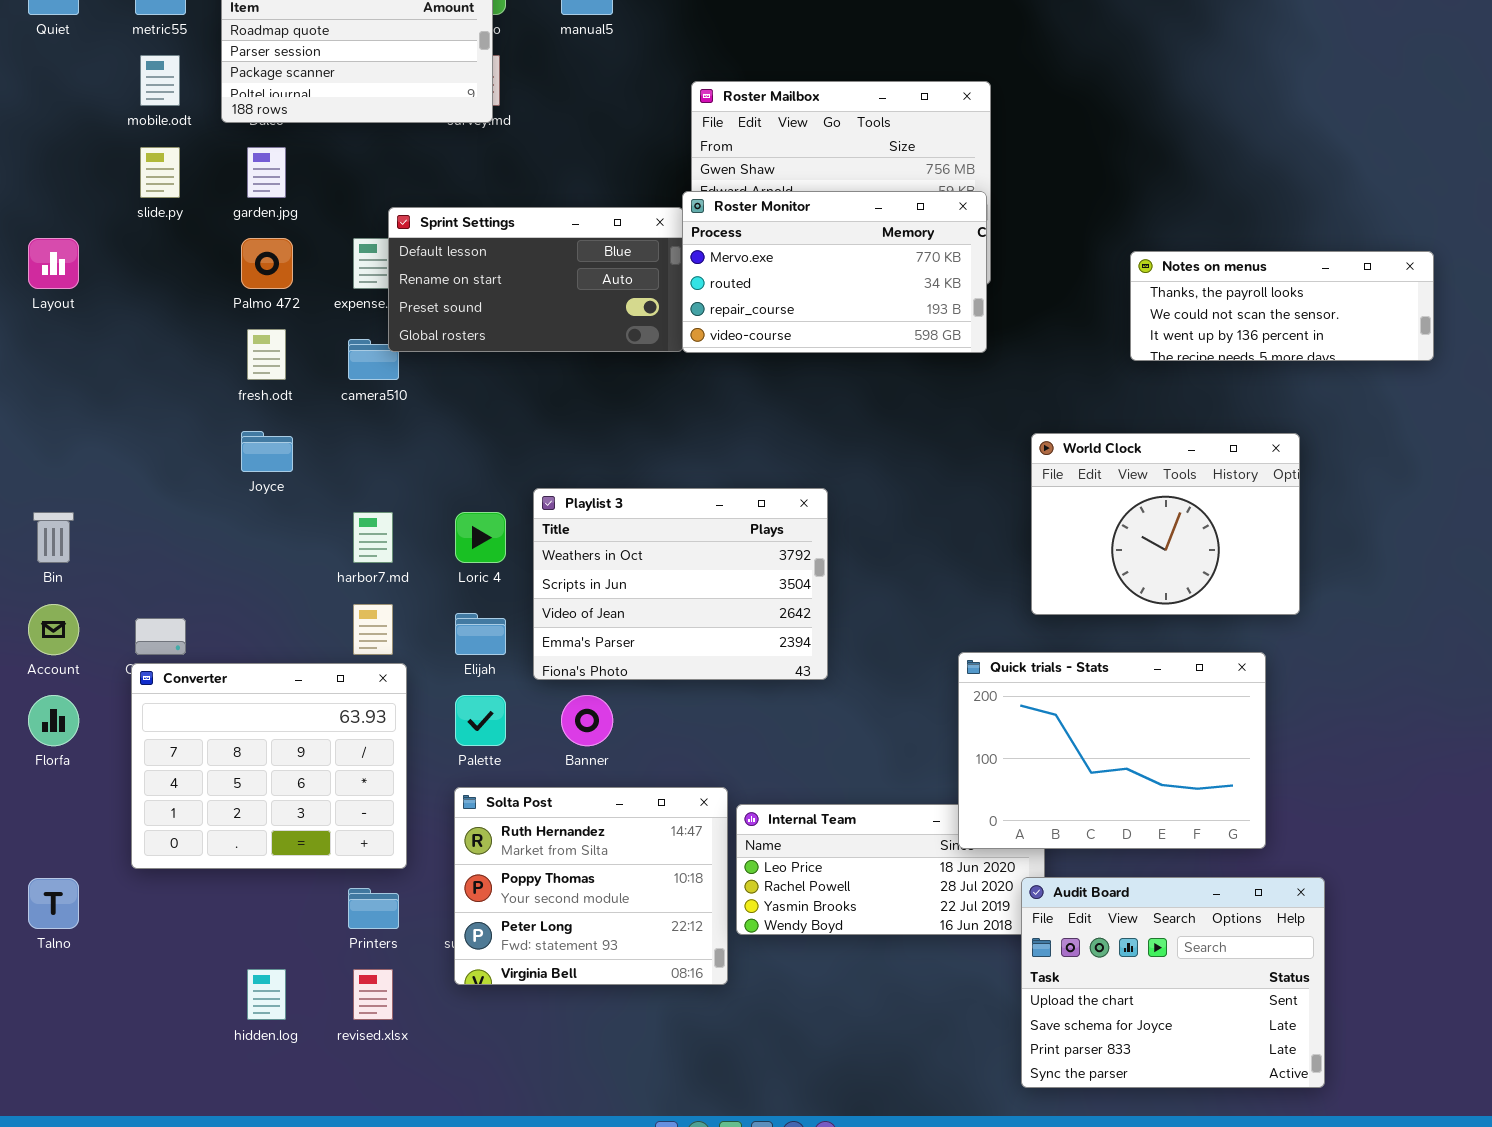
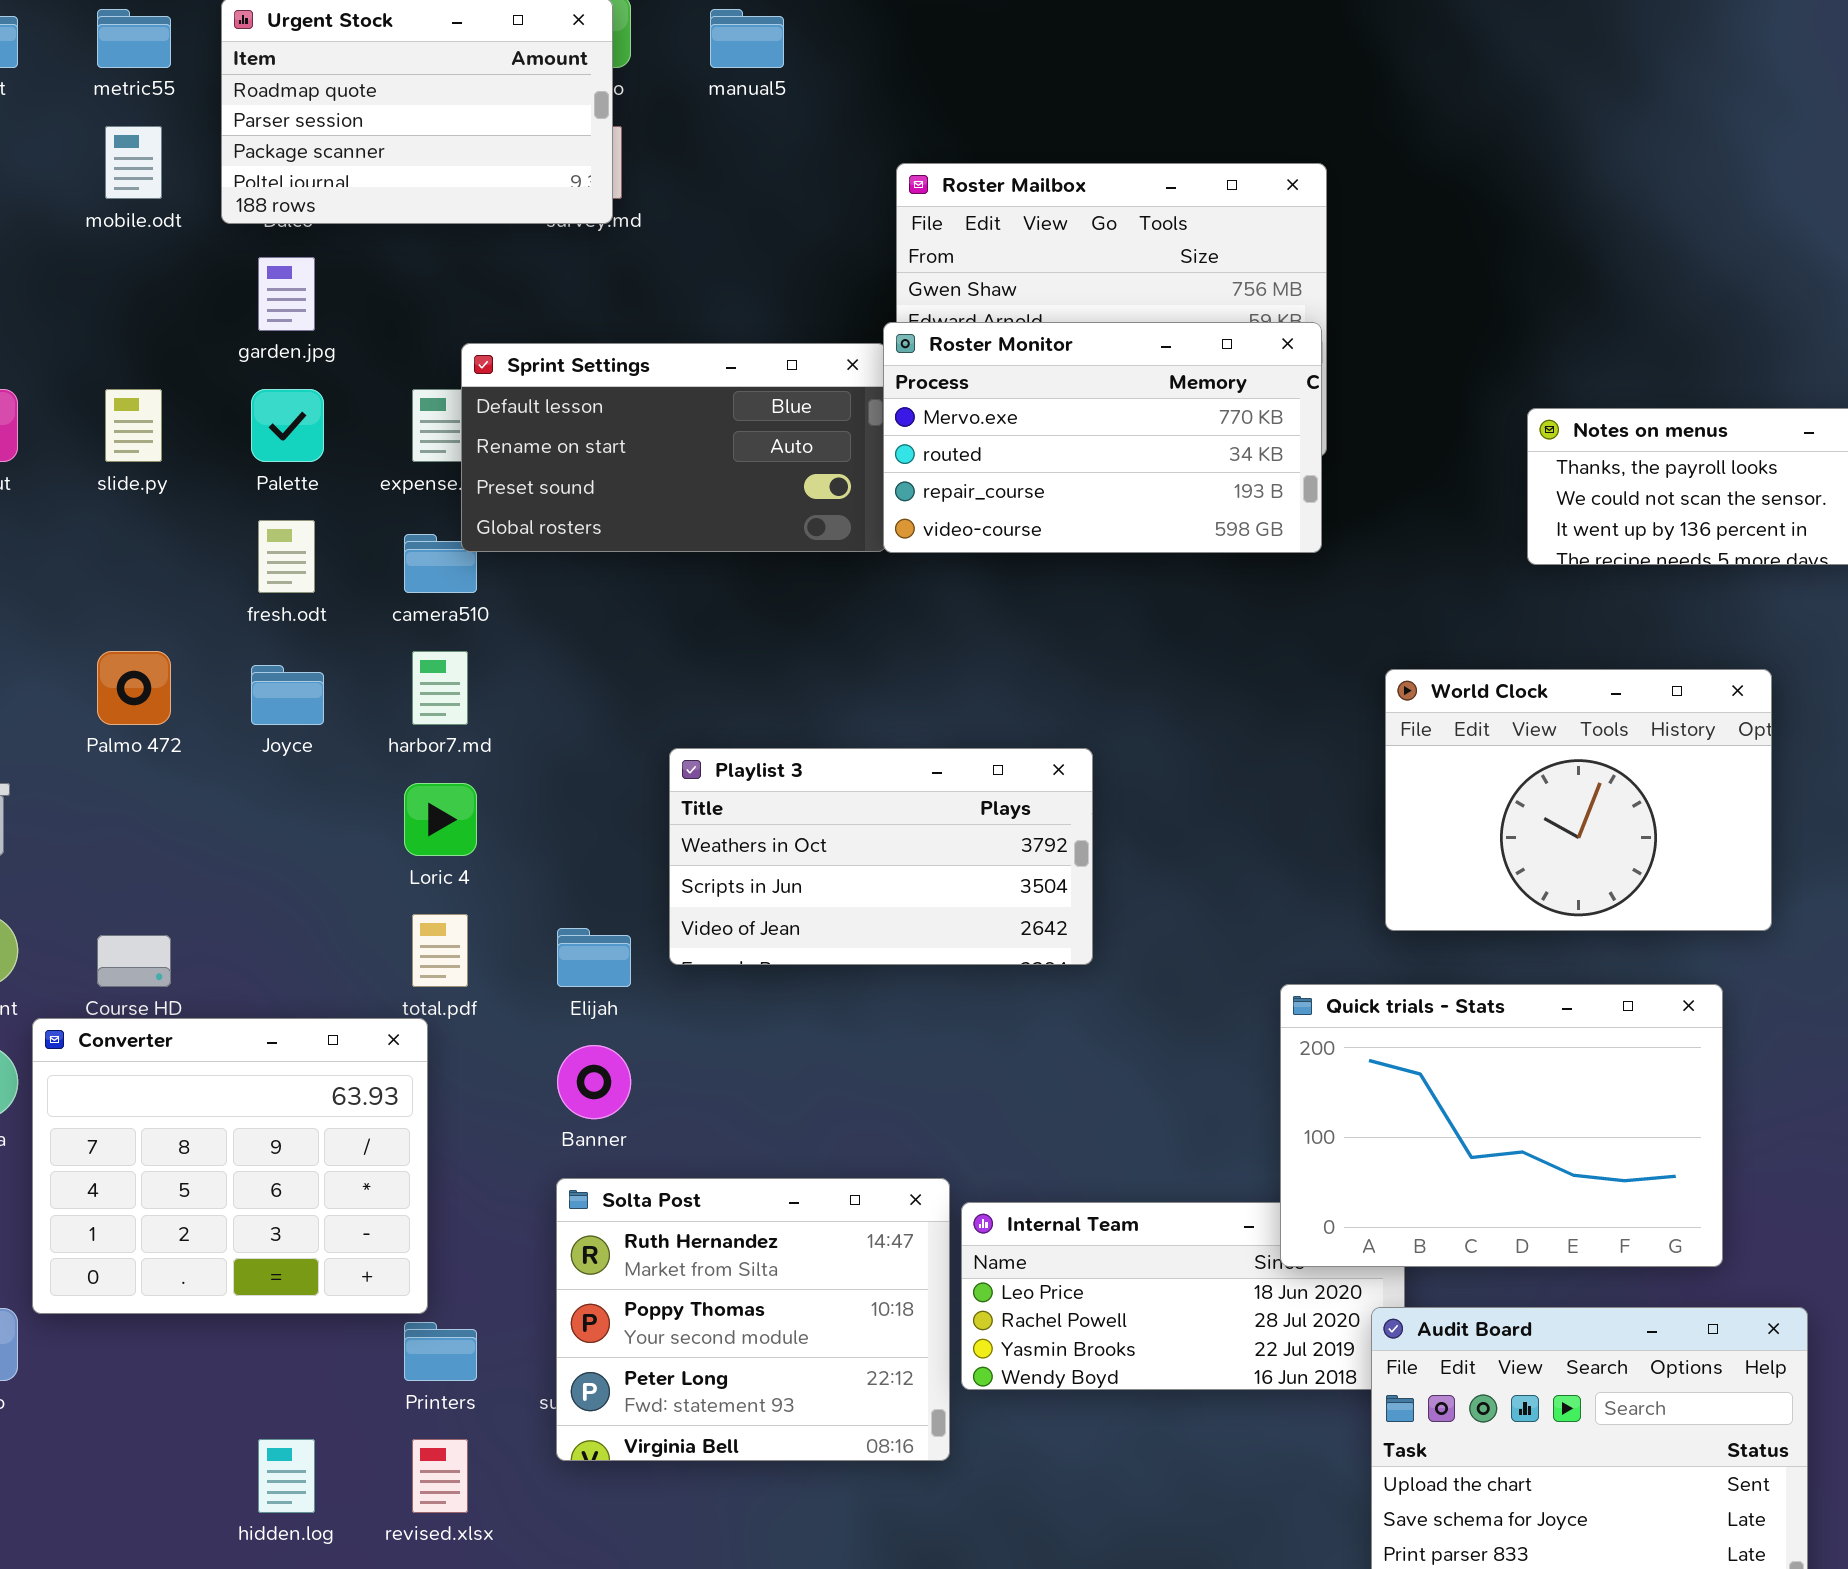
slide.py: [140,147,180,198] -> [105,389,162,462], moved
Palmo 472: [241,238,293,289] -> [97,651,171,725], moved
Playlist 3: [533,488,828,680] -> [669,748,1093,965], resized
harbor7.md: [353,512,393,563] -> [412,651,468,725], moved
Loric 4: [455,512,506,563] -> [404,783,477,856], moved
Converter: [131,663,407,869] -> [32,1018,428,1314], moved
Palette: [455,695,506,746] -> [251,389,324,462], moved
Banner: [561,695,613,746] -> [557,1045,631,1119], moved

